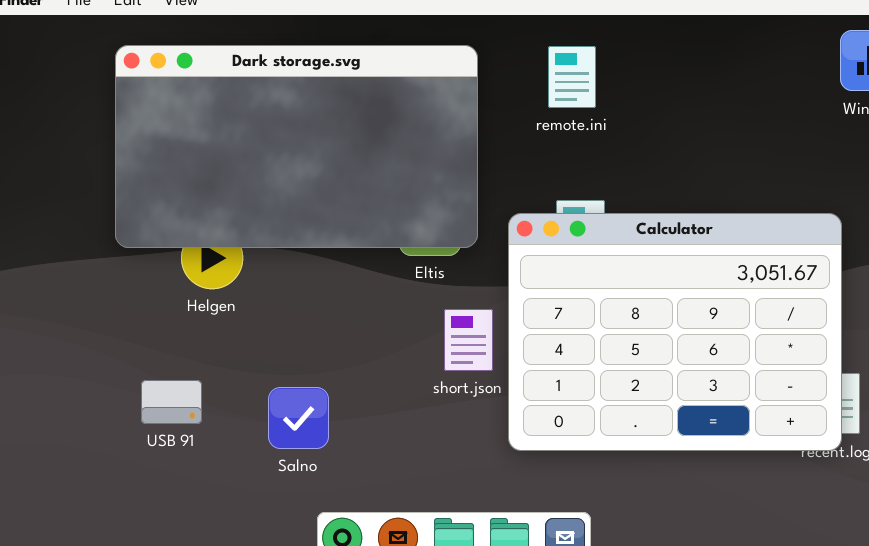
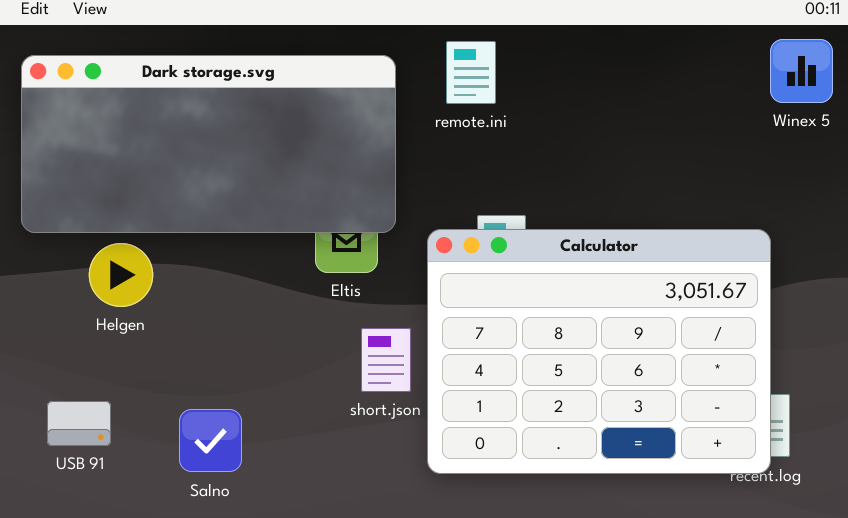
Dark storage.svg: [115,45,478,248] -> [21,55,396,233], resized
remote.ini: [548,46,596,108] -> [446,41,496,104], moved

